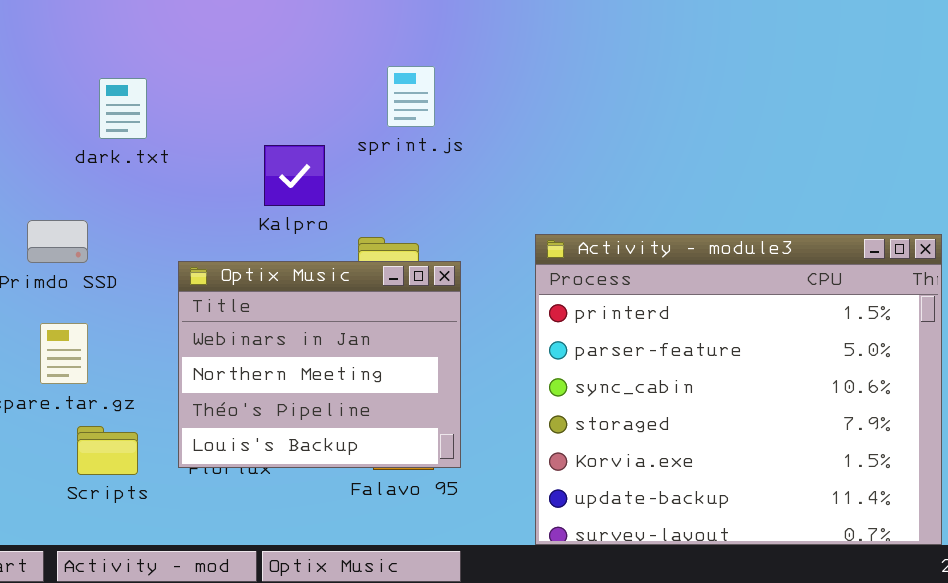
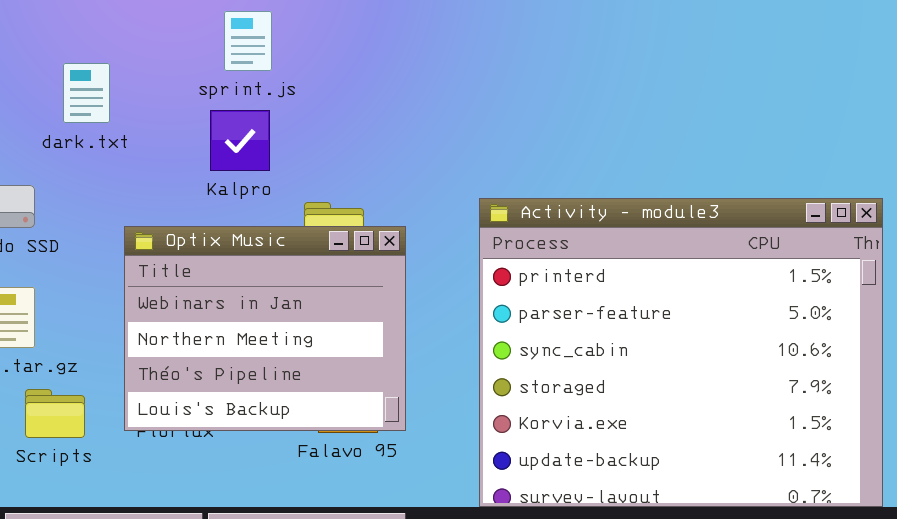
sprint.js: [387,66,435,127] -> [224,11,272,71], moved
dark.txt: [99,78,147,139] -> [63,63,110,123], moved

